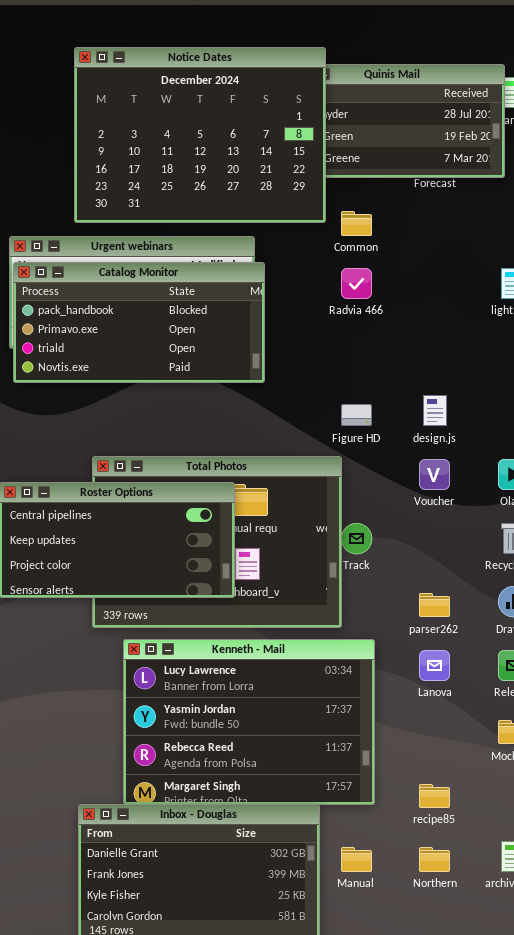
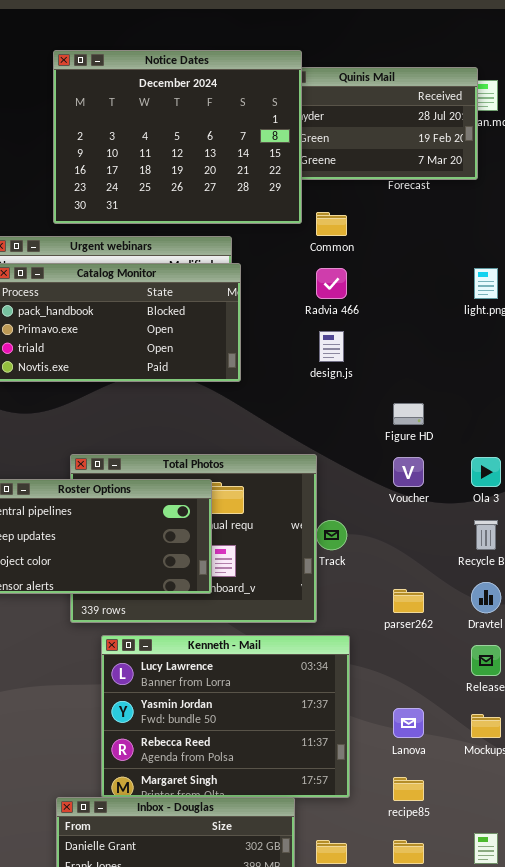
design.js: [423,395,447,426] -> [319,331,344,362], moved
Figure HD: [341,404,372,426] -> [393,403,424,425], moved
Lanova: [419,650,450,681] -> [393,708,424,738], moved

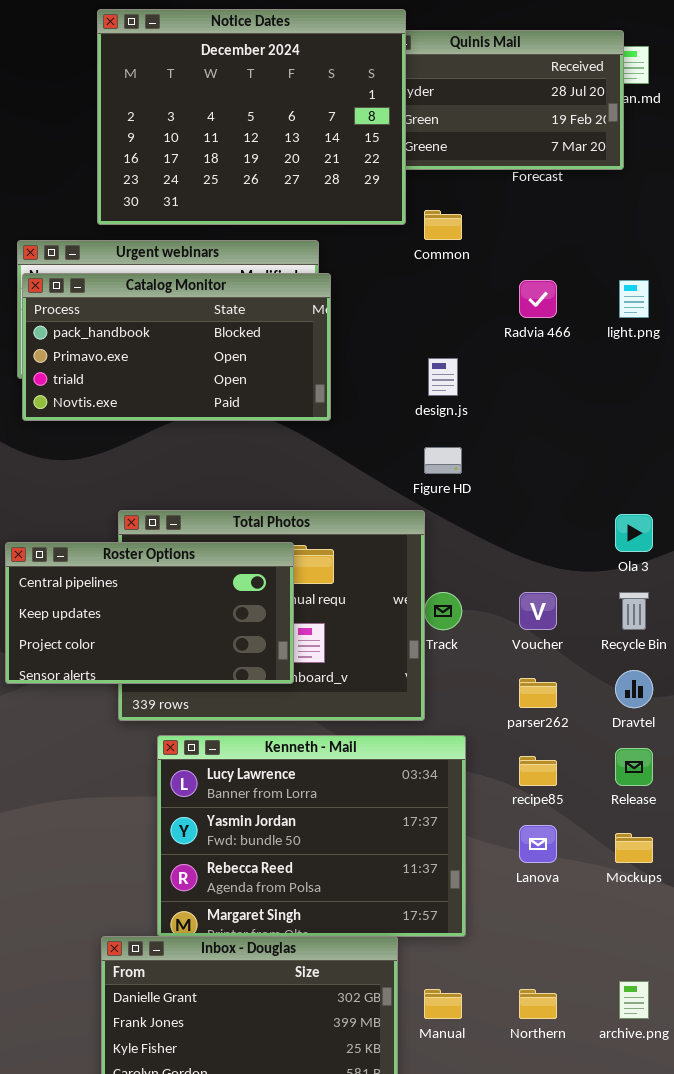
Radvia 466: [316,268,347,299] -> [519,280,557,318], moved
Figure HD: [393,403,424,425] -> [424,447,462,474], moved
Voucher: [393,457,424,487] -> [519,592,557,630], moved
recipe85: [393,777,424,801] -> [519,756,557,786], moved

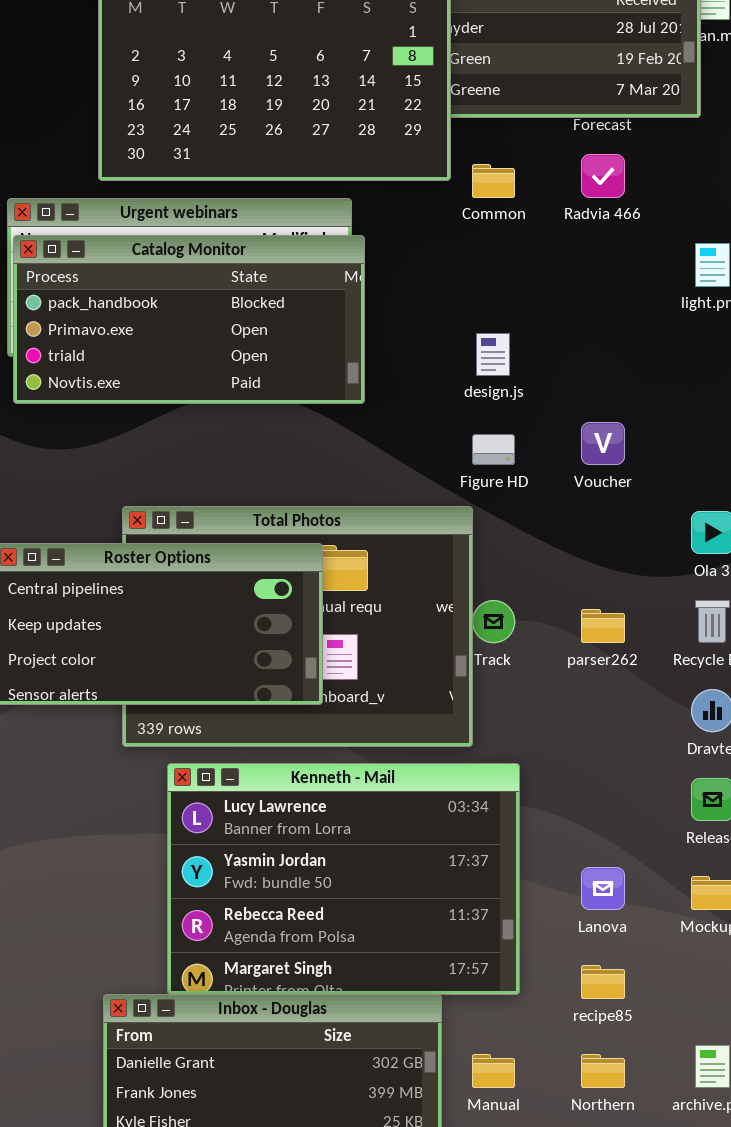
Radvia 466: [519,280,557,318] -> [581,154,625,198], moved
Voucher: [519,592,557,630] -> [581,422,625,465], moved
parser262: [519,678,557,708] -> [581,609,625,643], moved
recipe85: [519,756,557,786] -> [581,965,625,999], moved

